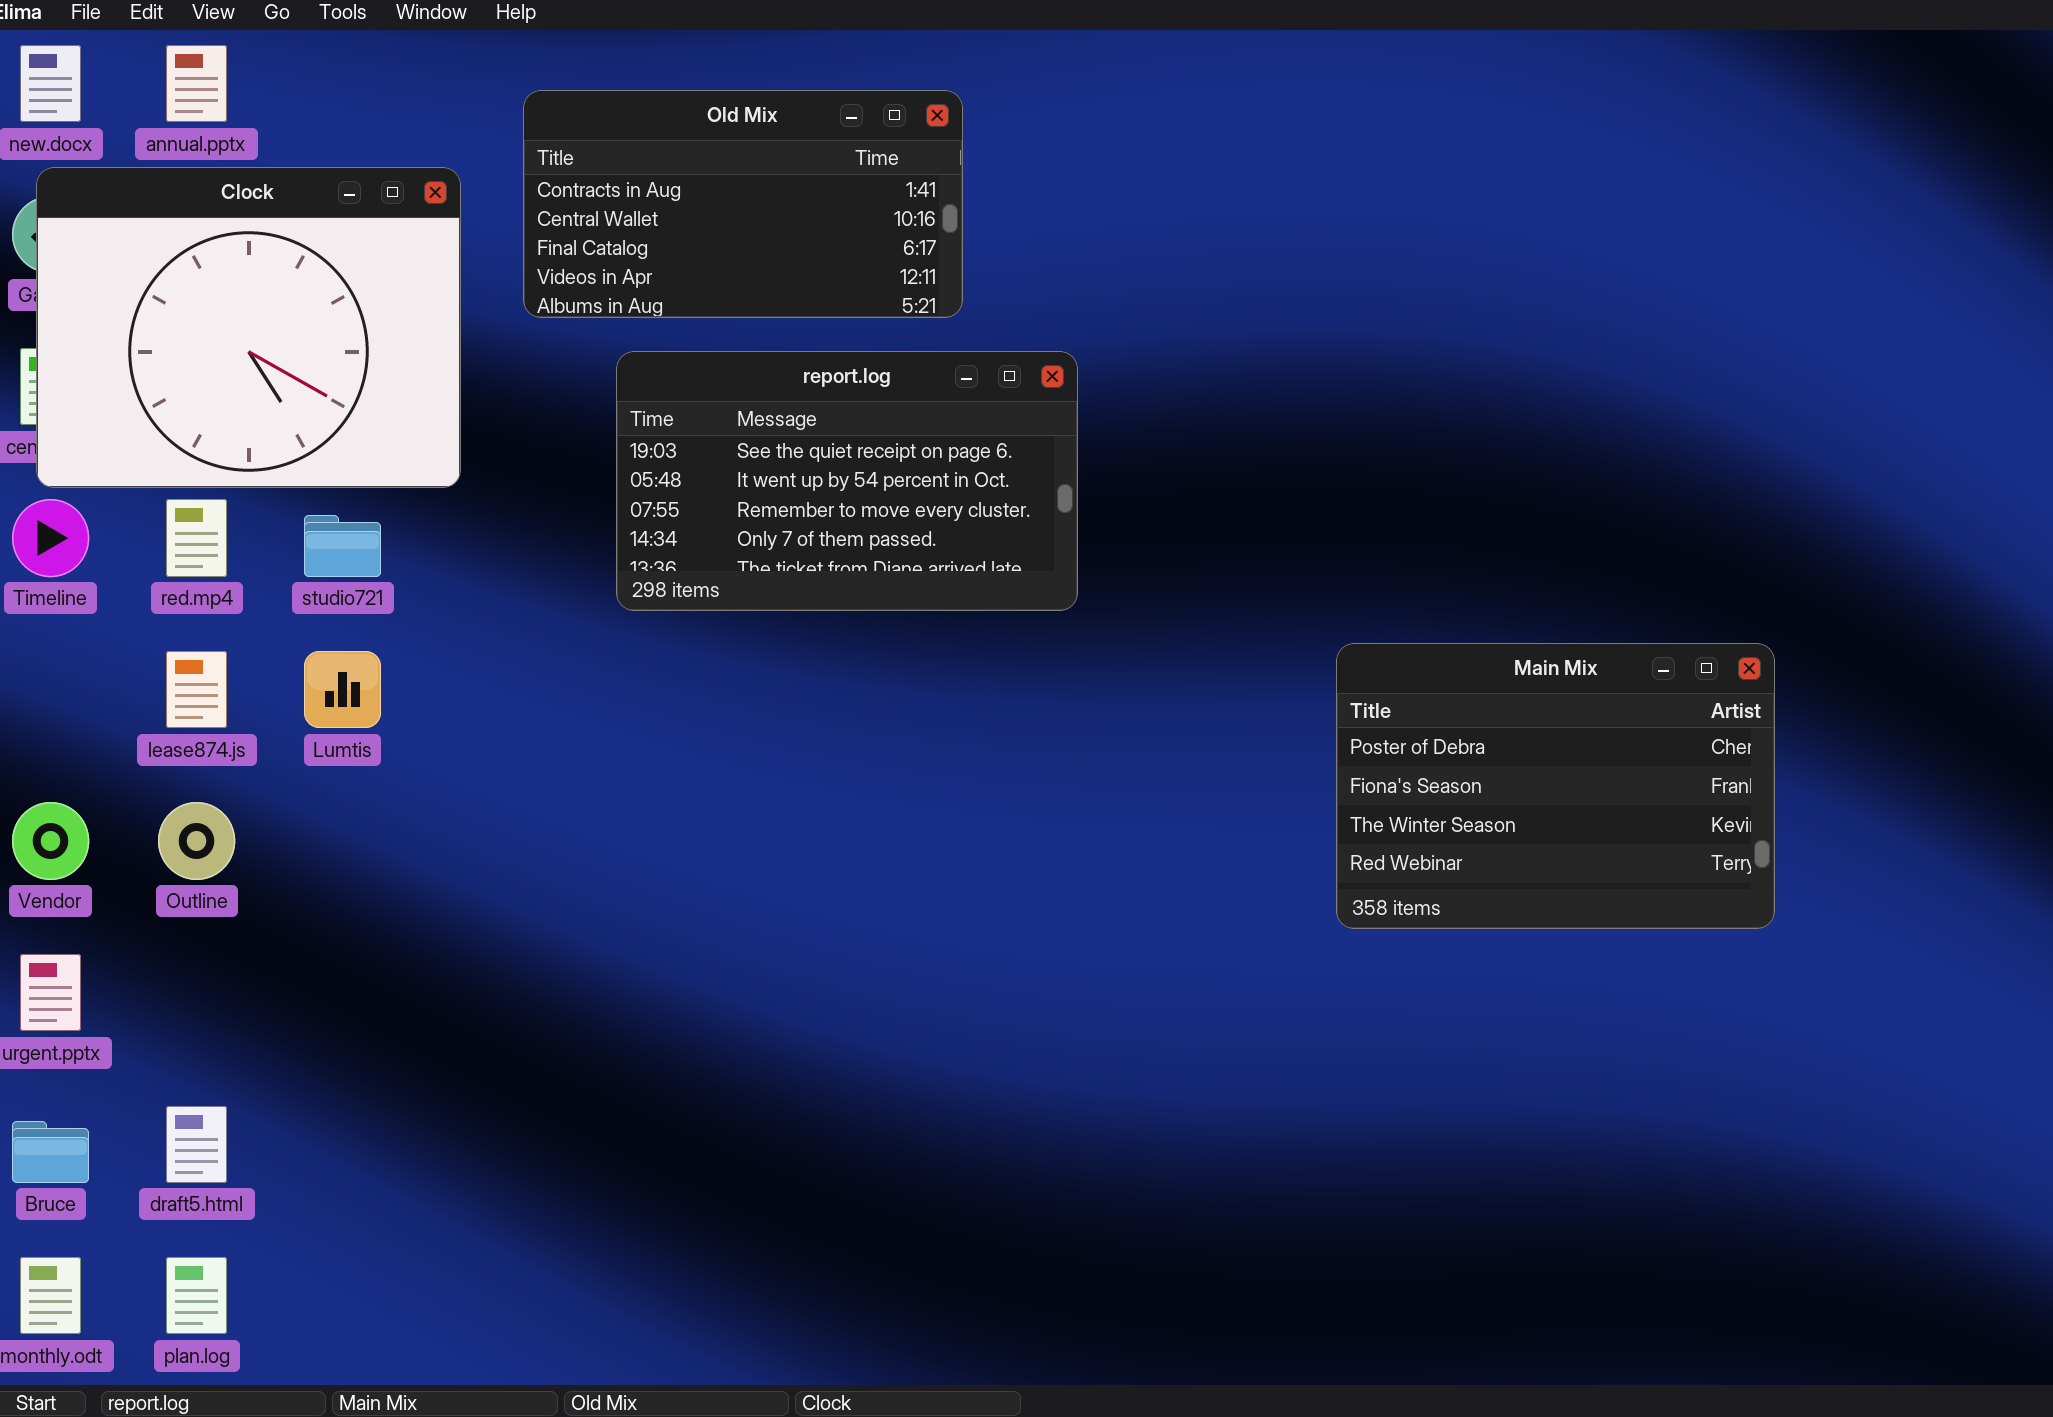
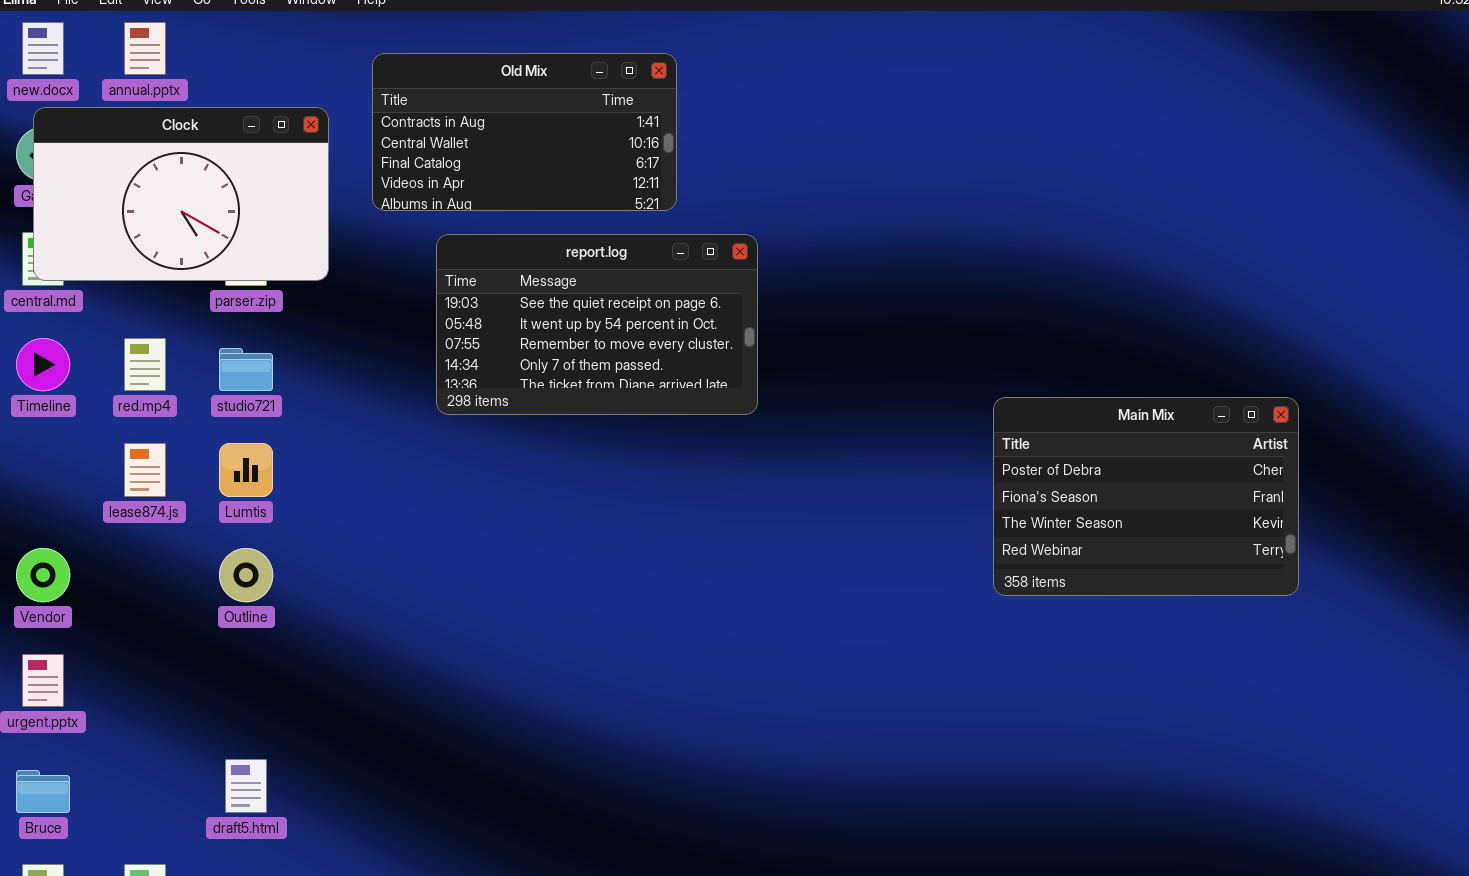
Clock: [36,167,461,488] -> [33,107,329,281], resized
Main Mix: [1336,643,1775,929] -> [993,397,1299,596], moved
Outline: [158,802,235,880] -> [219,548,273,602], moved
draft5.html: [166,1106,227,1183] -> [225,759,267,813], moved

